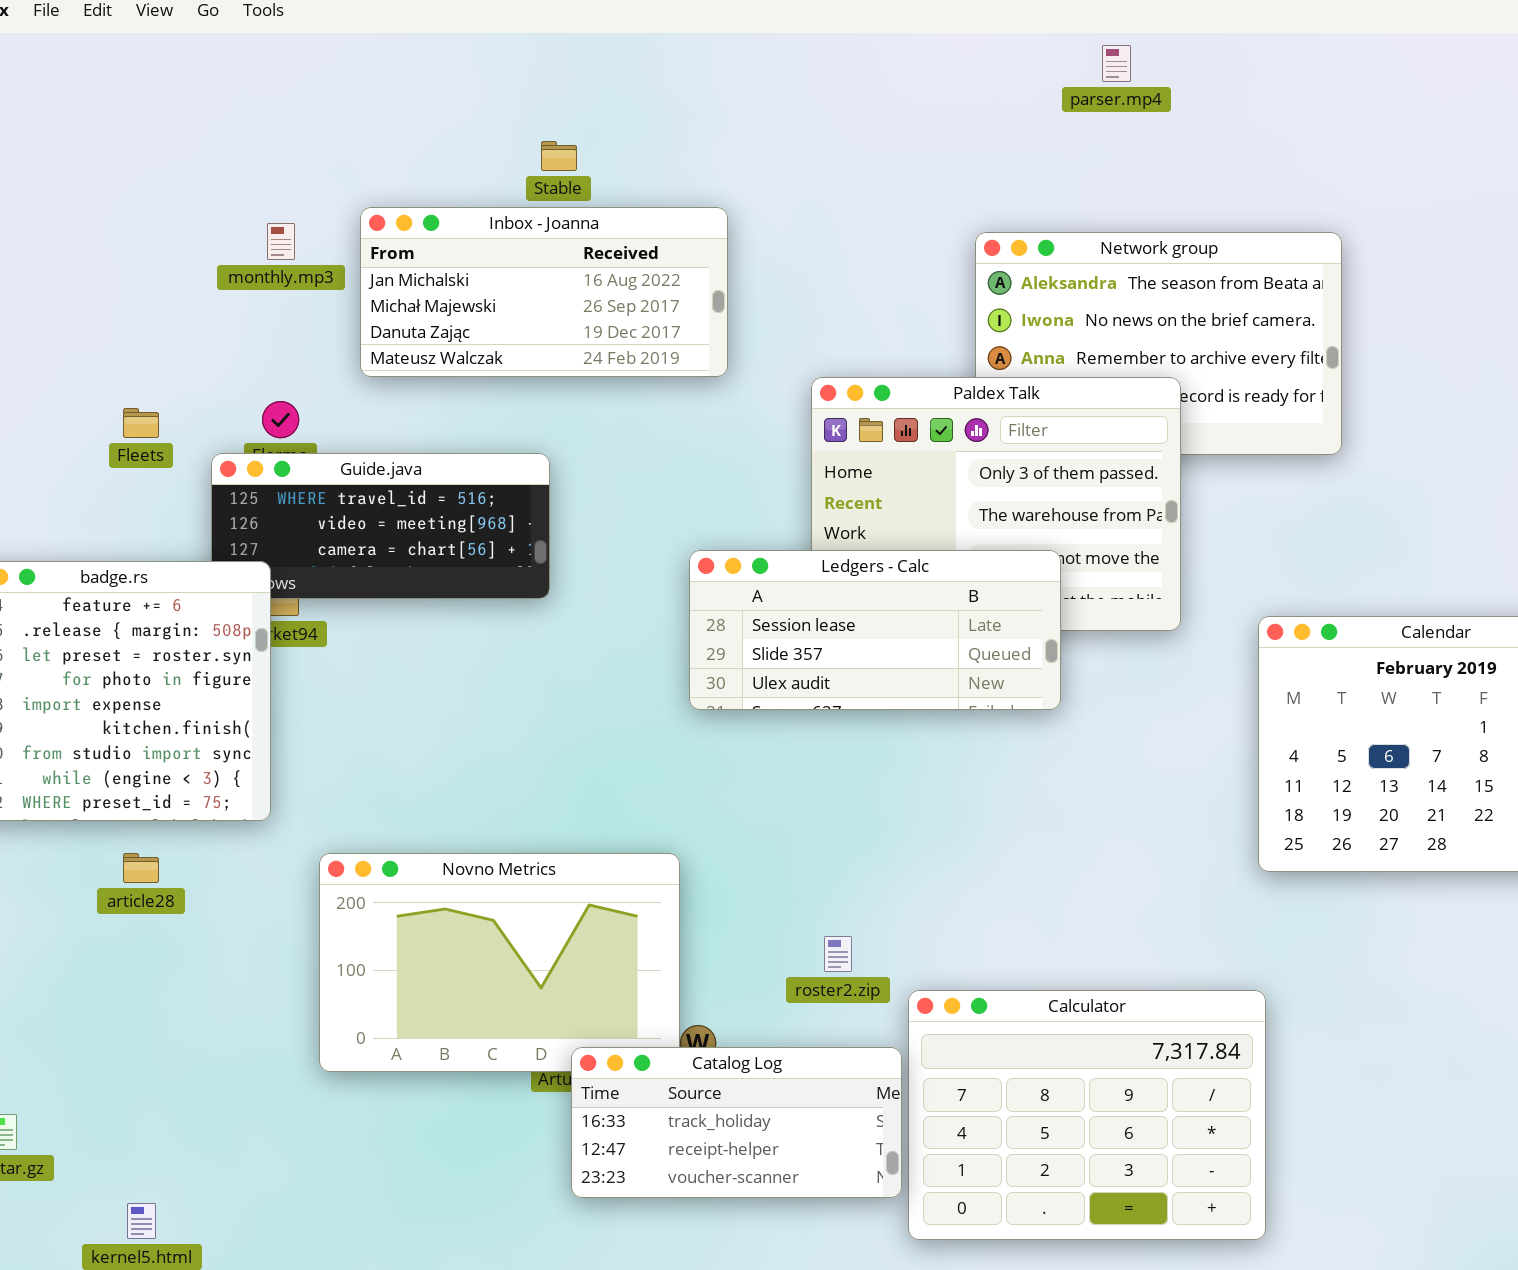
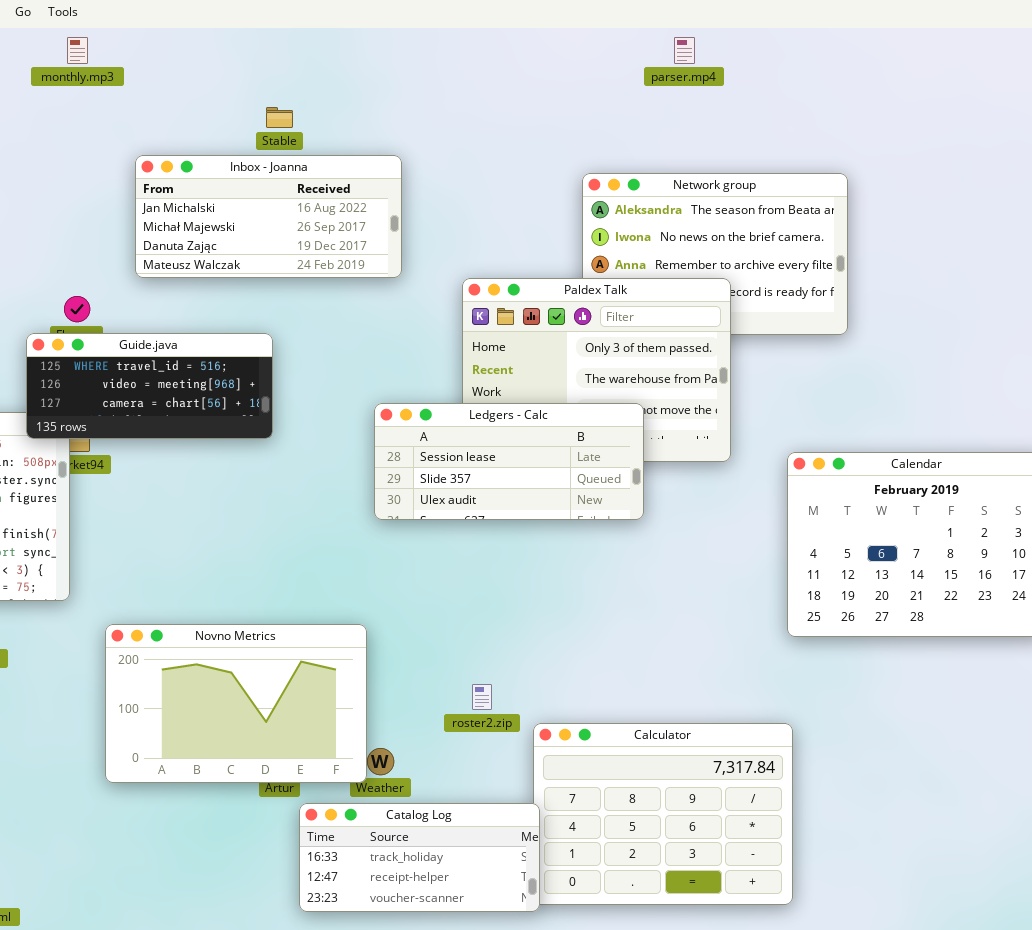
monthly.mp3: [267,223,295,260] -> [67,37,88,64], moved
Guide.java: [211,453,550,599] -> [26,333,273,439], raised
Catalog Log: [571,1047,902,1198] -> [299,803,540,912], moved

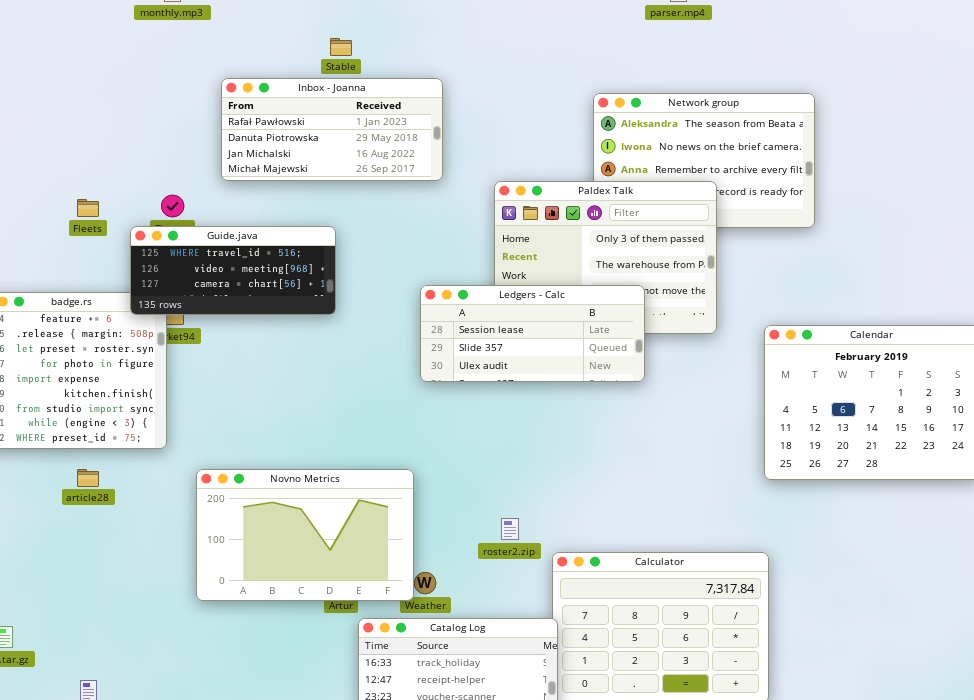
Inbox - Joanna: [135,155,402,278] -> [221,78,443,181], scrolled up 2 rows

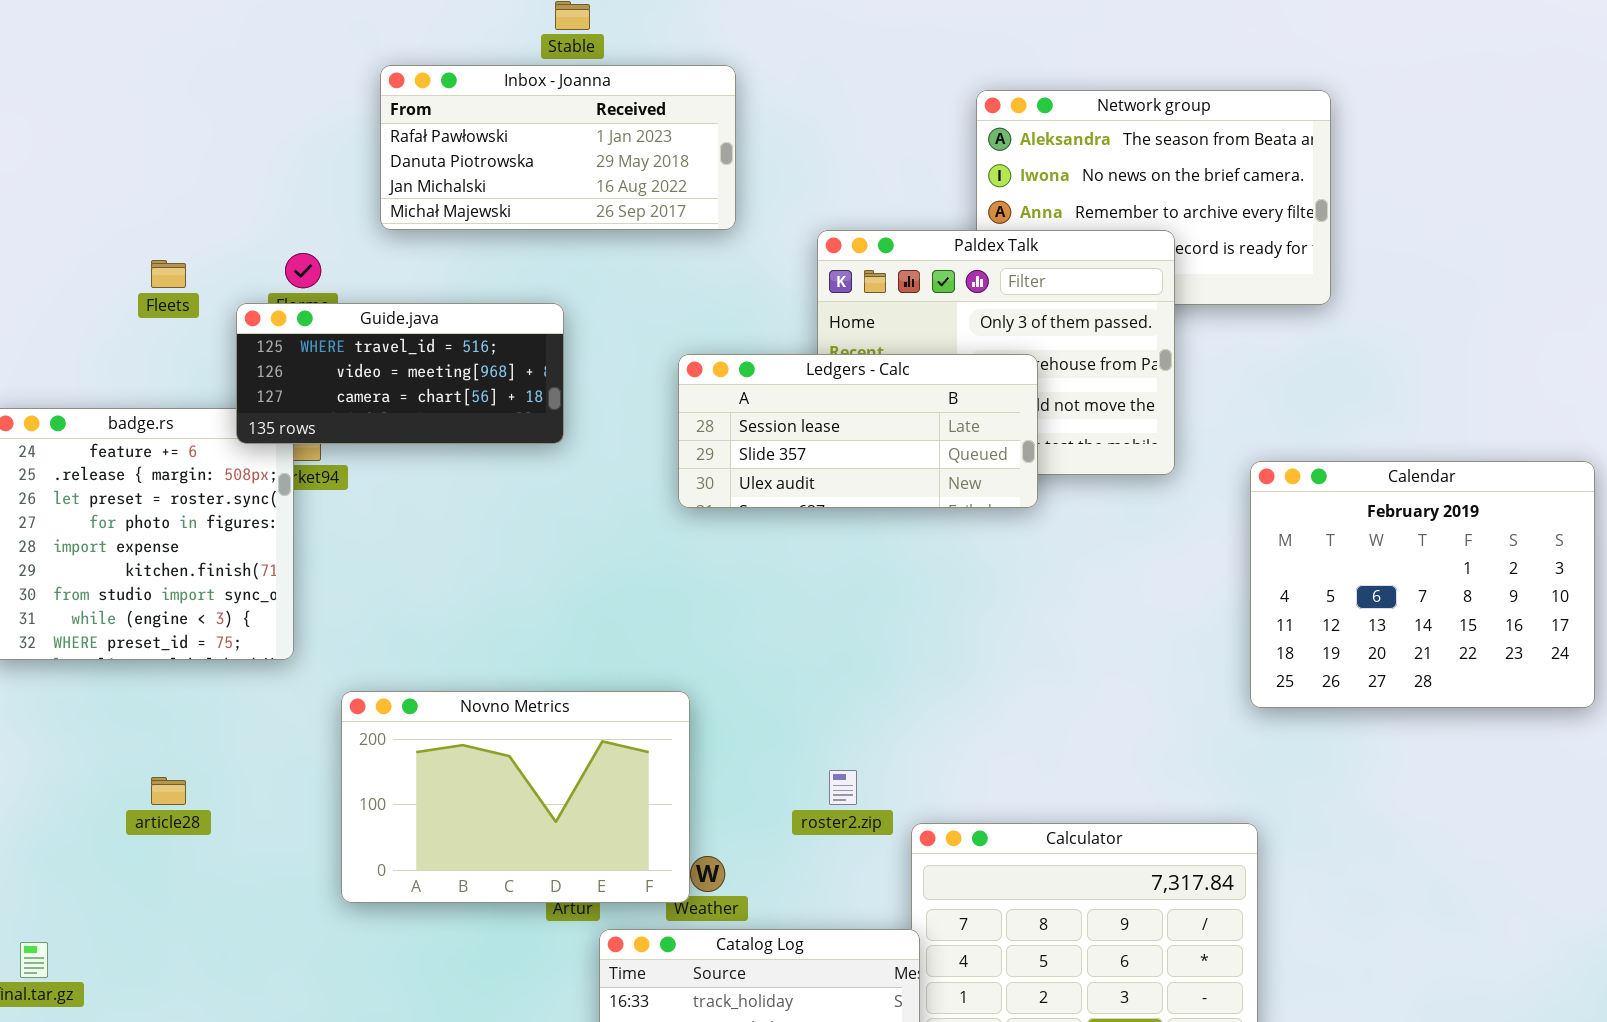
Ledgers - Calc: [420,285,645,382] -> [678,354,1038,508], moved
article28: [77,469,99,487] -> [151,777,186,805], moved

